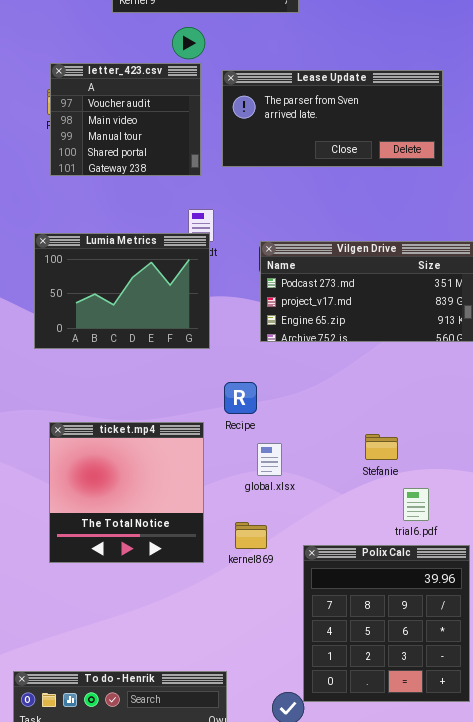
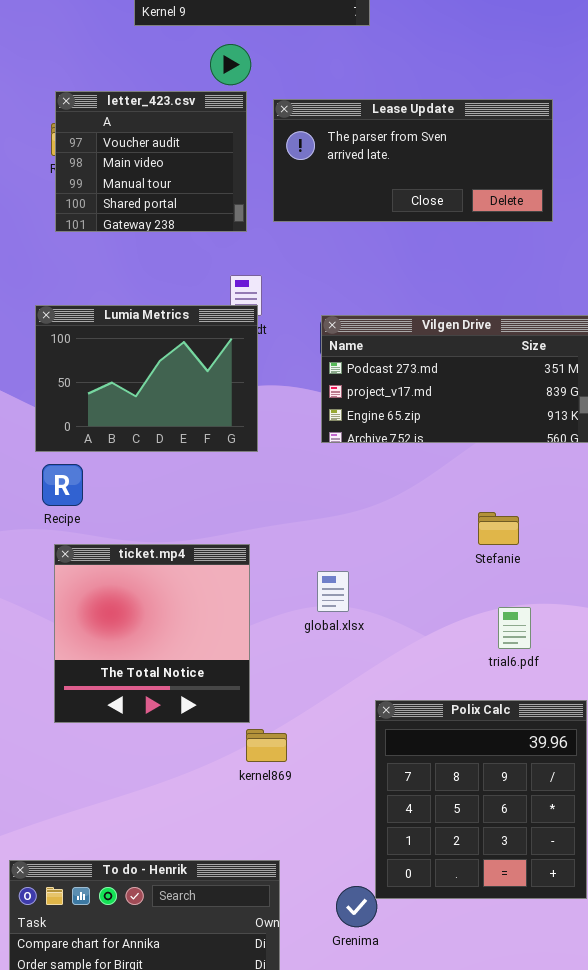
Recipe: [224,382,257,414] -> [42,464,83,506], moved
Stefanie: [365,434,398,460] -> [478,512,519,545], moved
trial6.pdf: [403,488,429,521] -> [498,607,531,649], moved
kernel869: [235,522,267,549] -> [246,729,287,762], moved

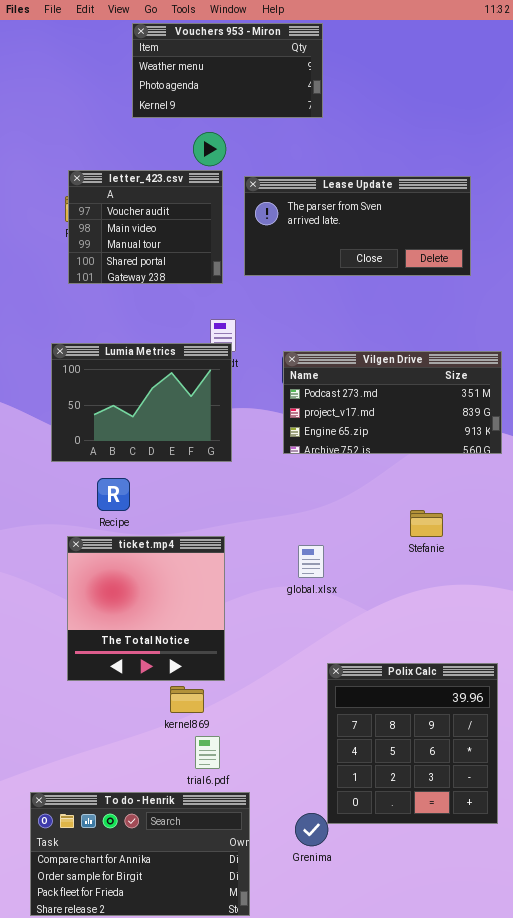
Recipe: [42,464,83,506] -> [97,478,130,511], moved
global.xlsx: [317,571,349,612] -> [298,545,324,578], moved
trial6.pdf: [498,607,531,649] -> [195,736,220,769], moved
kernel869: [246,729,287,762] -> [170,686,204,713], moved

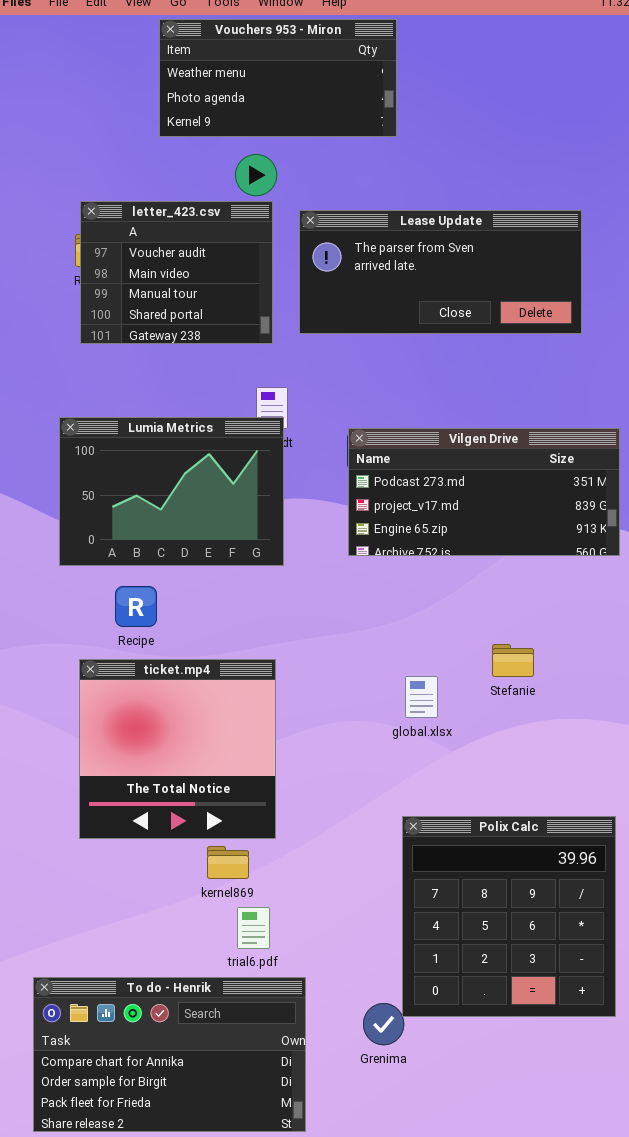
Stefanie: [410,510,443,537] -> [492,644,534,677], moved
global.xlsx: [298,545,324,578] -> [405,676,438,718], moved

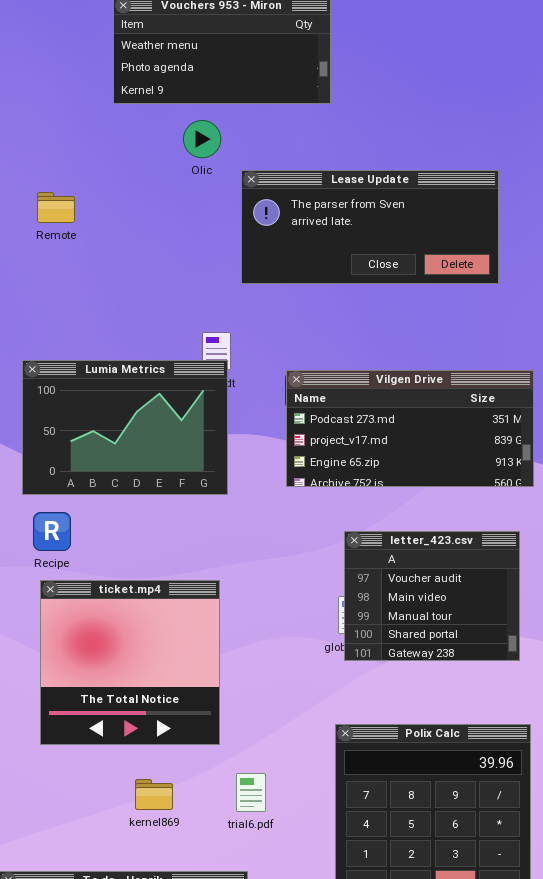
letter_423.csv: [80,201,273,344] -> [344,531,520,661], moved
Recipe: [115,586,157,627] -> [33,512,71,551], moved
kernel869: [207,846,249,879] -> [135,779,173,810], moved
trial6.pdf: [237,907,270,949] -> [236,773,266,812], moved

